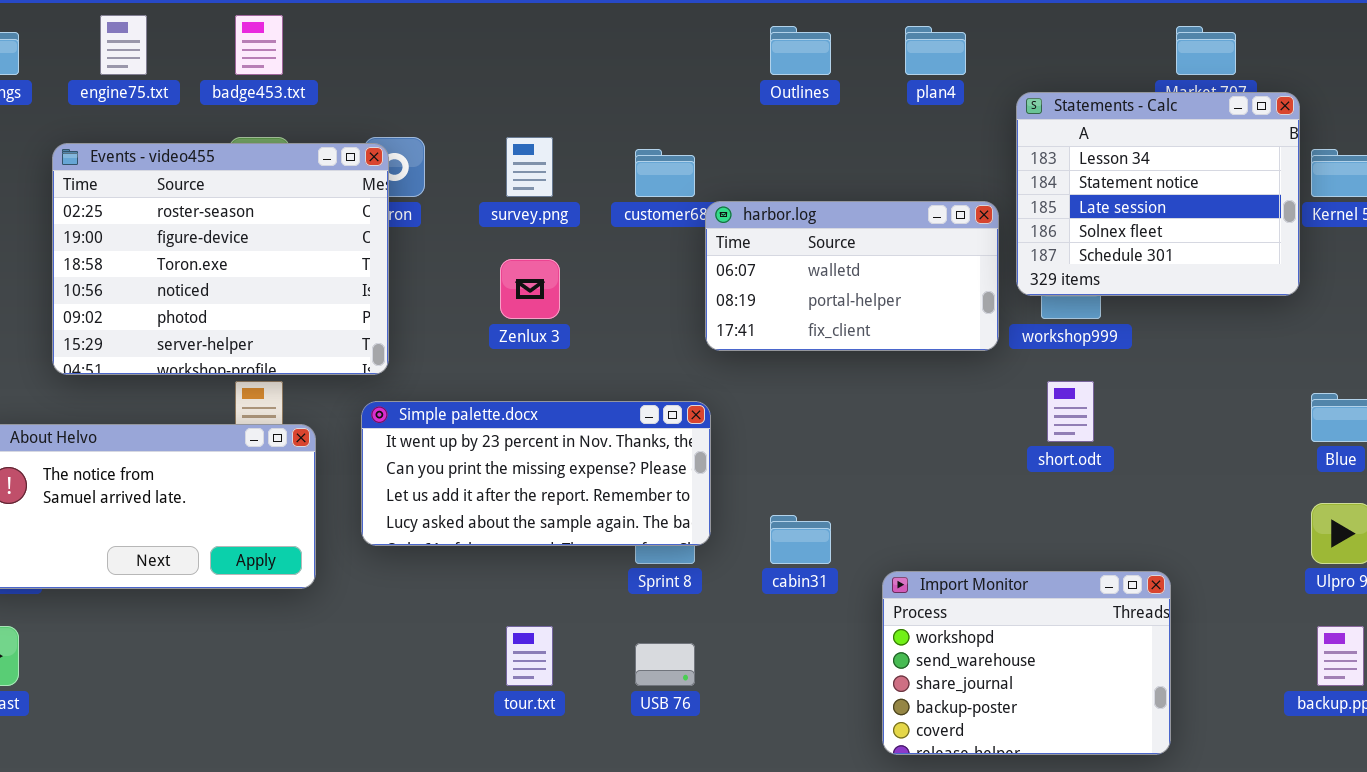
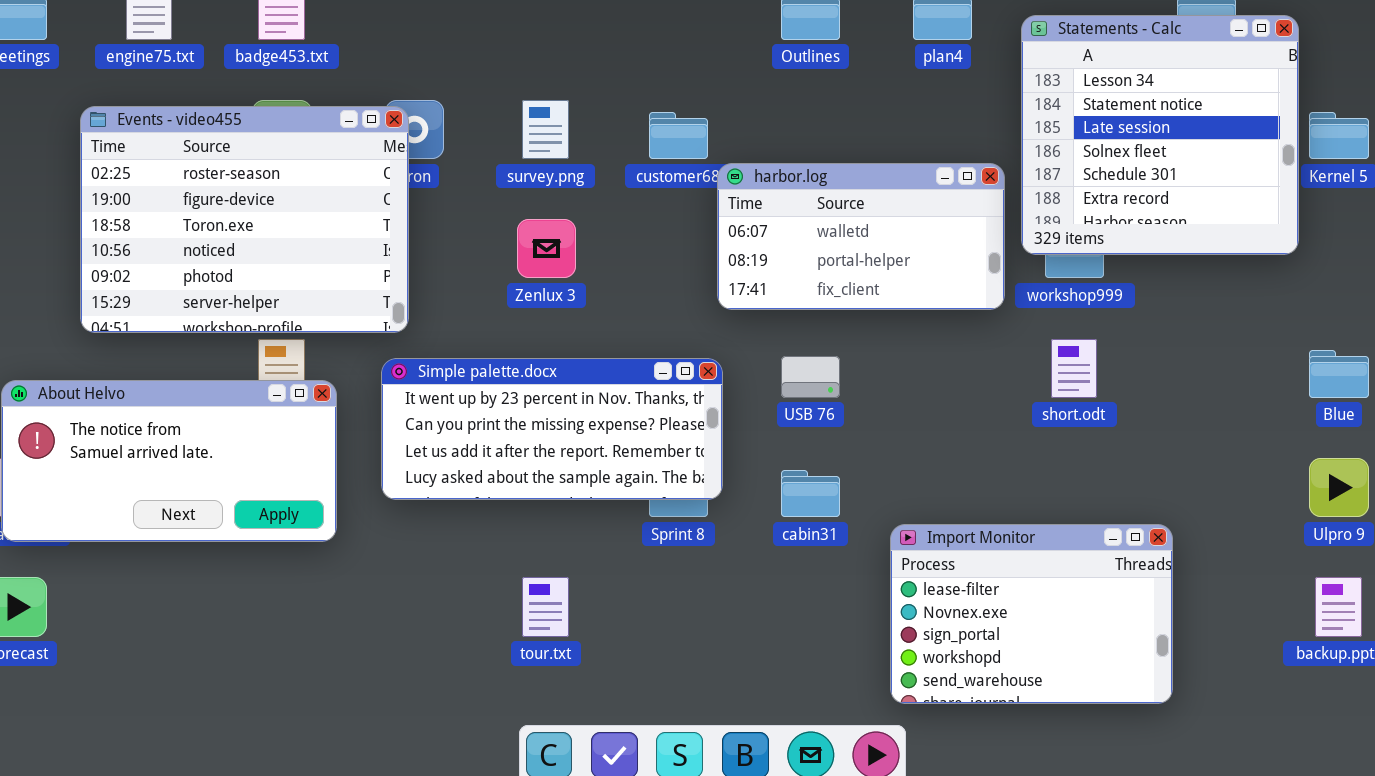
Statements - Calc: [1016,92,1300,296] -> [1021,15,1299,255], resized
Import Monitor: [882,571,1171,755] -> [890,524,1173,704], scrolled up 3 rows
USB 76: [635,643,695,686] -> [781,356,840,398], moved

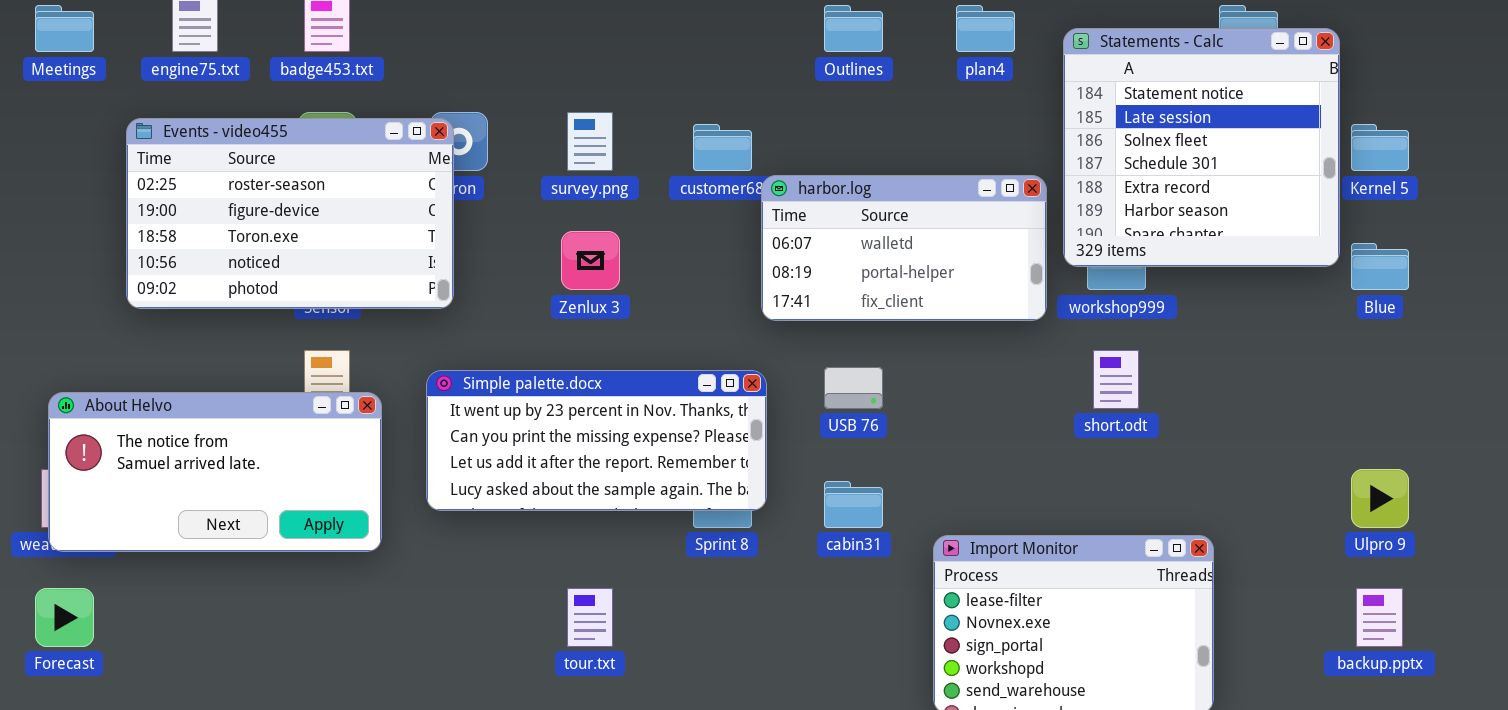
Statements - Calc: [1021,15,1299,255] -> [1063,28,1340,267], scrolled down 1 row
Events - video455: [80,106,409,333] -> [126,118,454,309], resized
Blue: [1309,350,1369,398] -> [1351,243,1409,290], moved

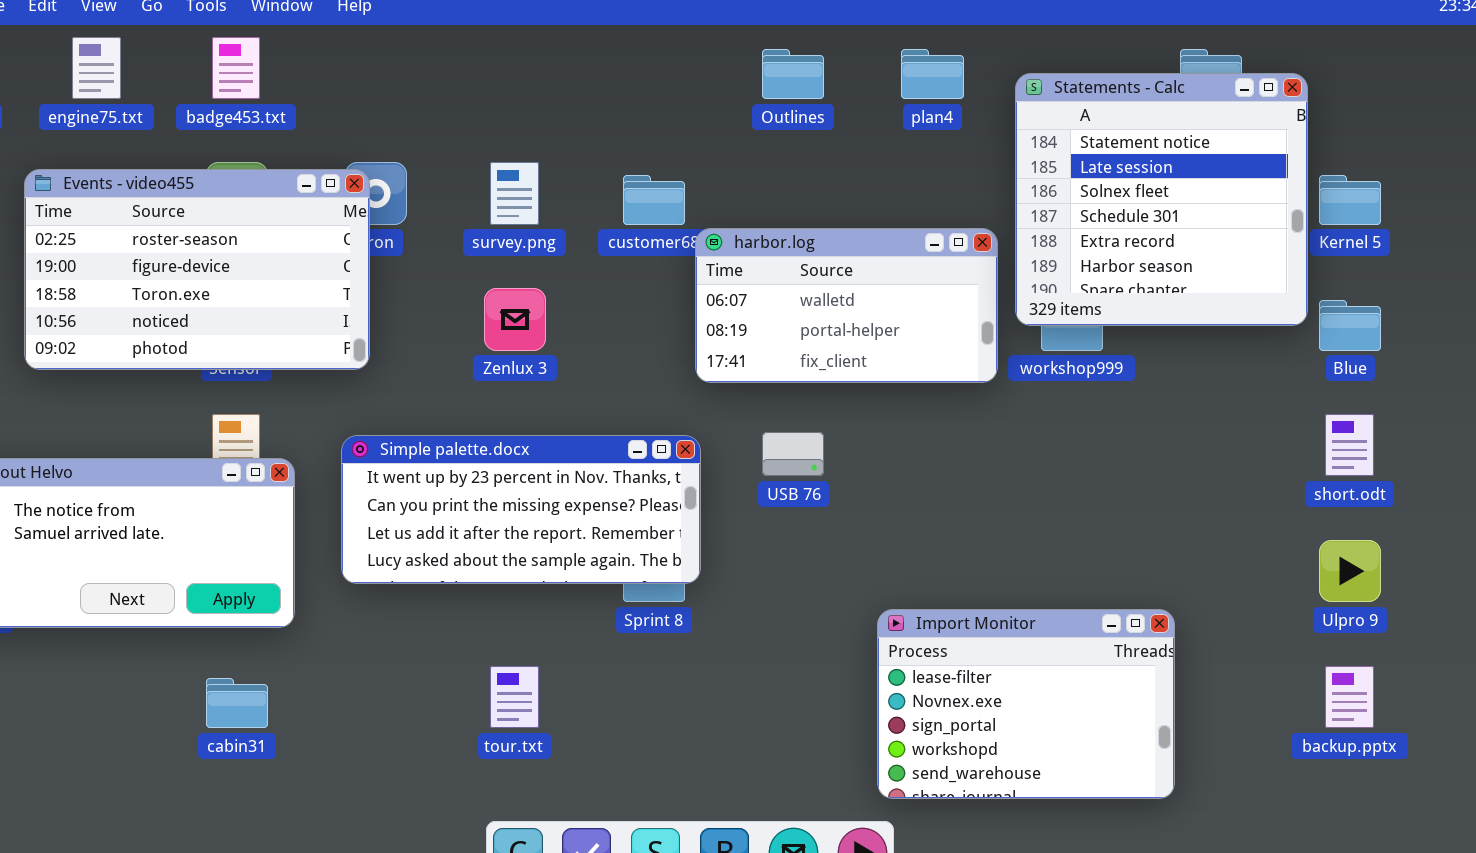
short.odt: [1093,350,1139,409] -> [1325,414,1374,476], moved
cabin31: [824,481,883,528] -> [206,678,268,728], moved

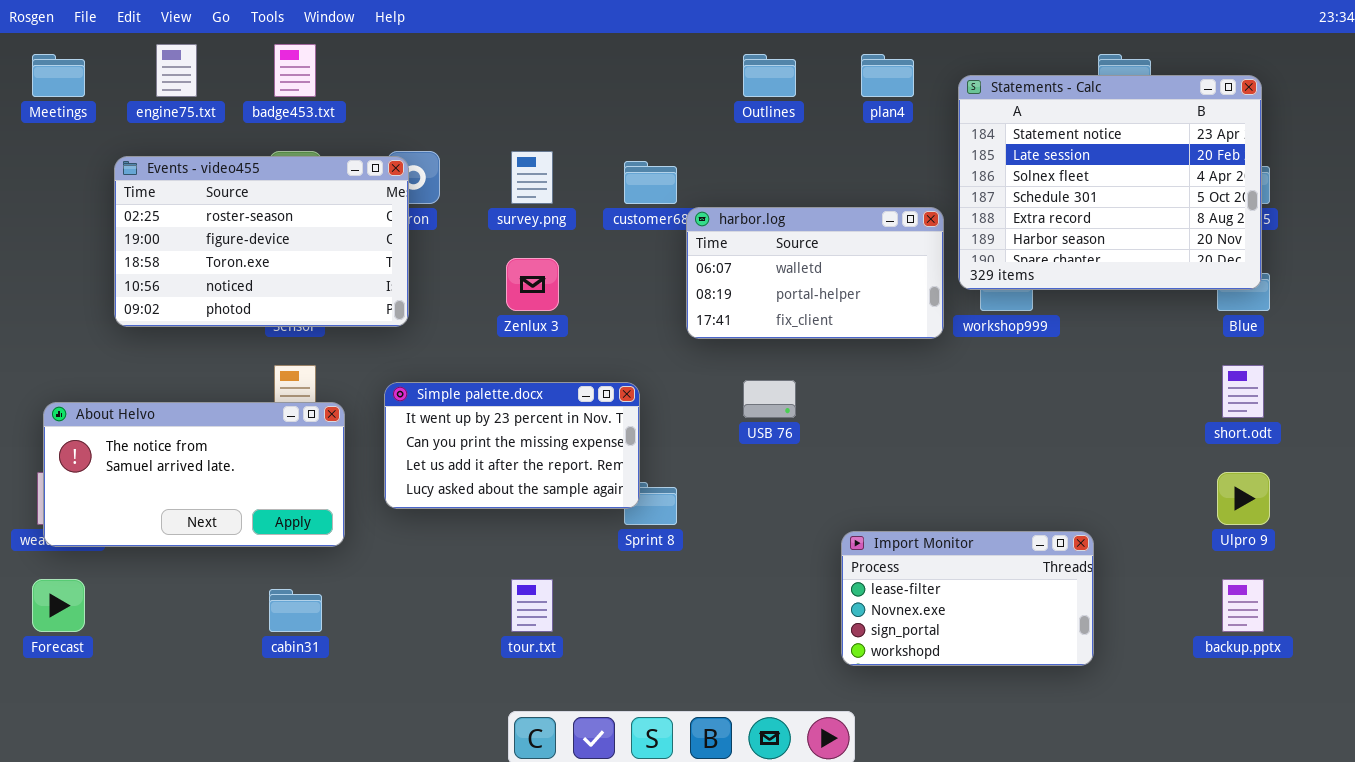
Statements - Calc: [1015,73,1308,326] -> [958,75,1262,290], resized
Simple palette.docx: [341,435,701,584] -> [384,382,640,509], resized
Import Monitor: [877,609,1175,799] -> [841,531,1094,666], resized

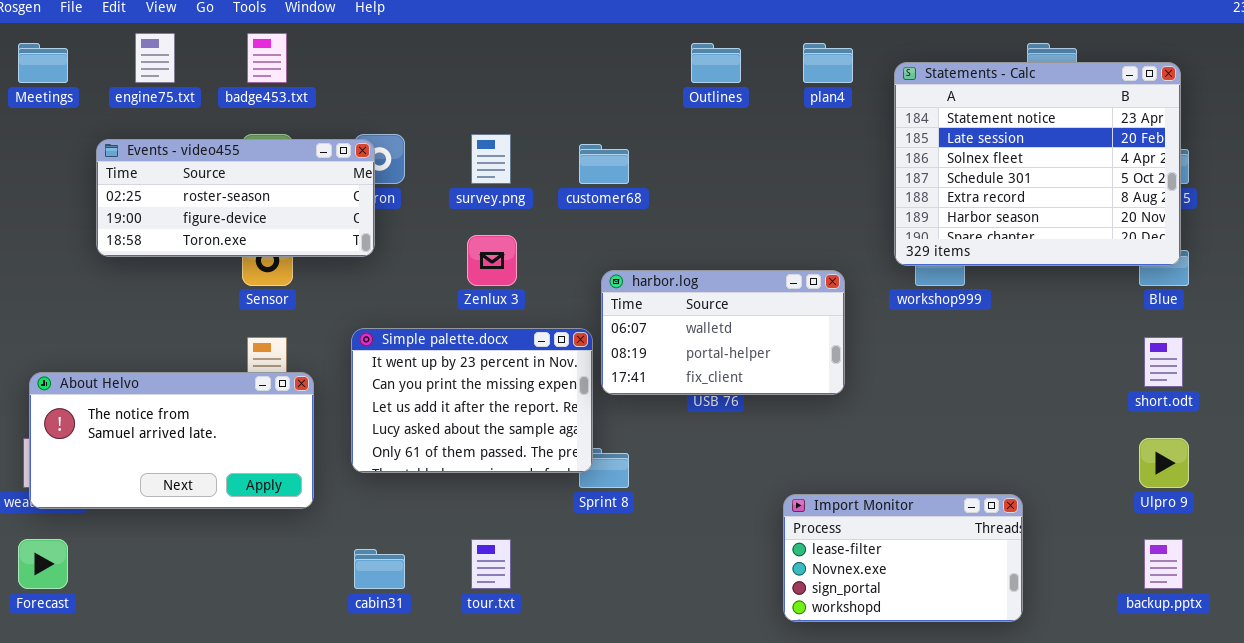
Events - video455: [114,156,409,327] -> [96,139,375,257], resized
harbor.log: [686,207,944,339] -> [601,270,845,395], moved
Simple palette.docx: [384,382,640,509] -> [351,328,593,473], resized
cabin31: [269,589,322,632] -> [354,549,405,589], moved

